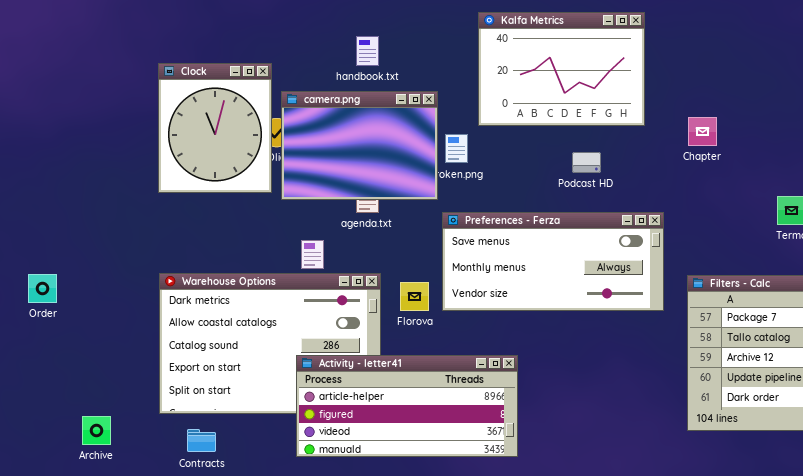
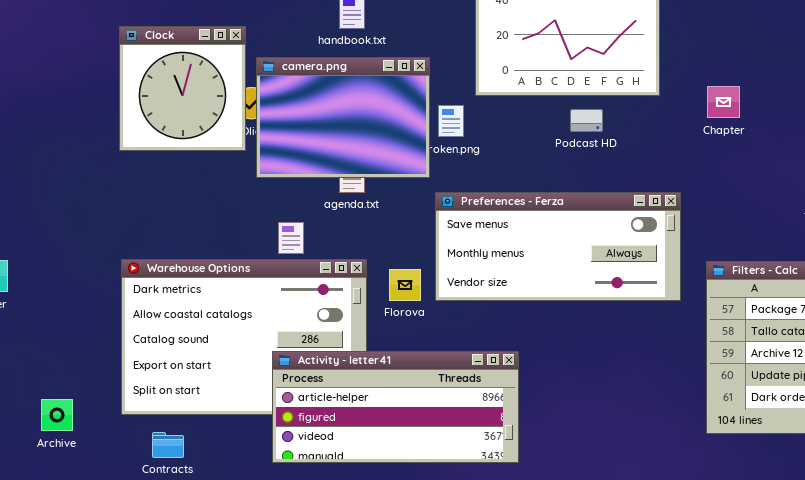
Clock: [158,63,272,193] -> [119,26,246,151], resized
Podcast HD: [572,152,601,173] -> [570,109,603,132], moved
Archive: [82,416,111,445] -> [41,399,73,431], moved

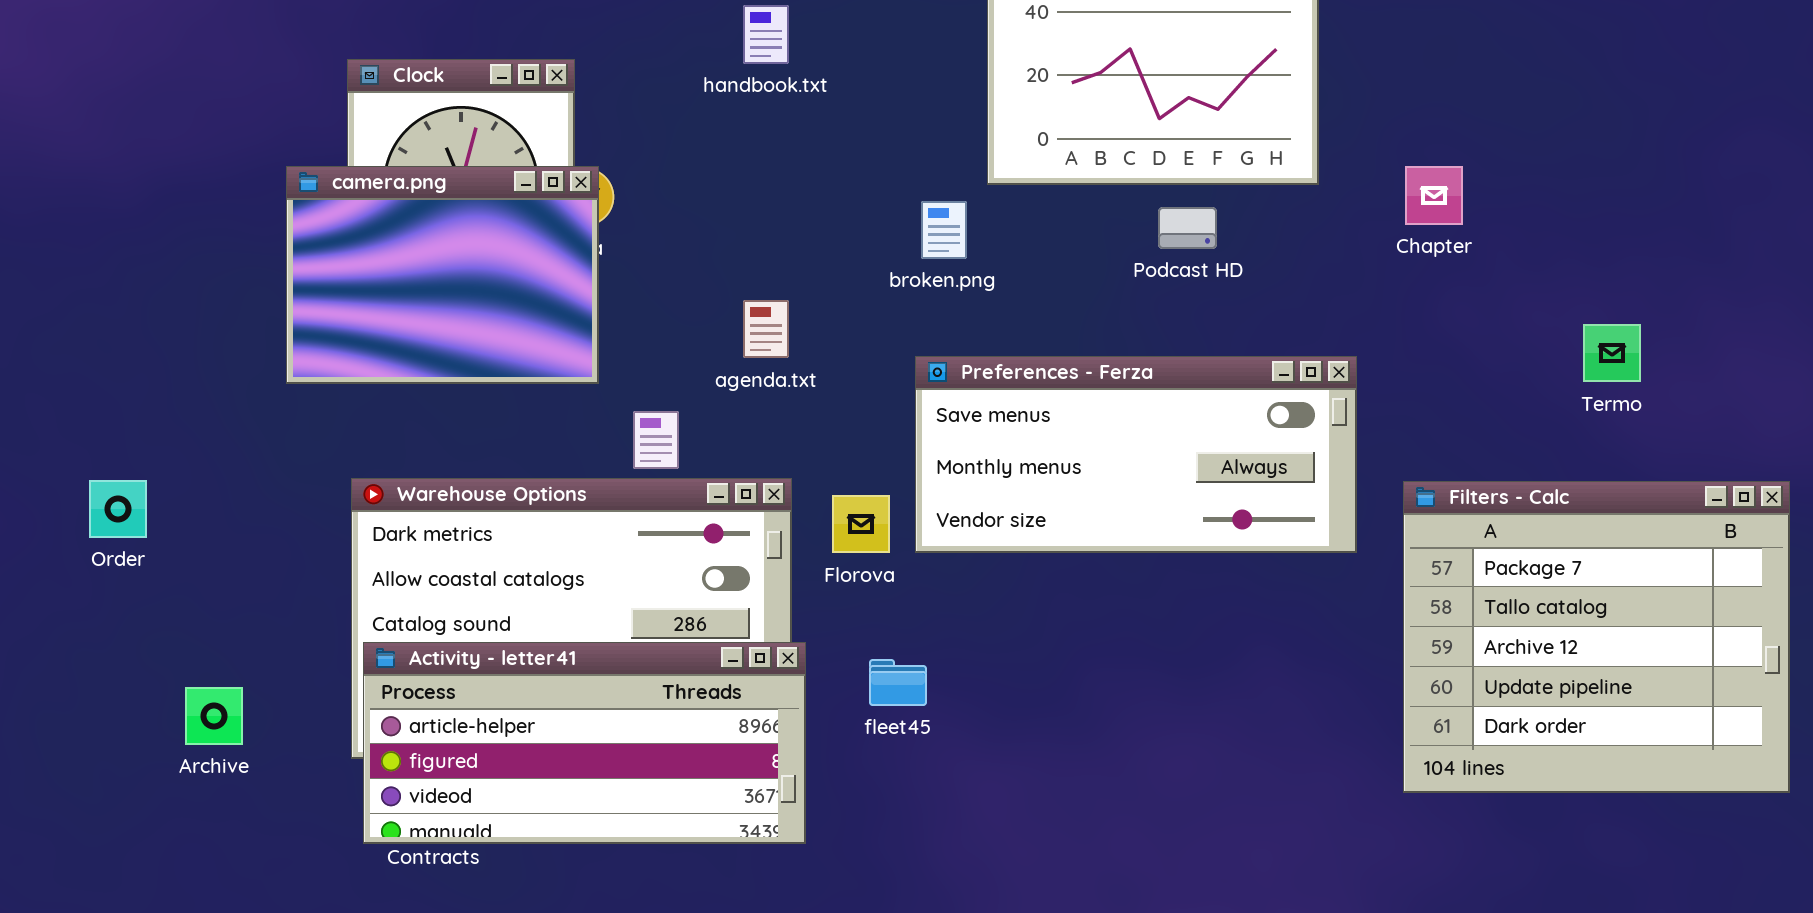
camera.png: [256,57,430,178] -> [286,166,599,384], moved
Activity - letter41: [272,351,519,463] -> [363,642,806,844], moved
Archive: [41,399,73,431] -> [185,687,243,745], moved

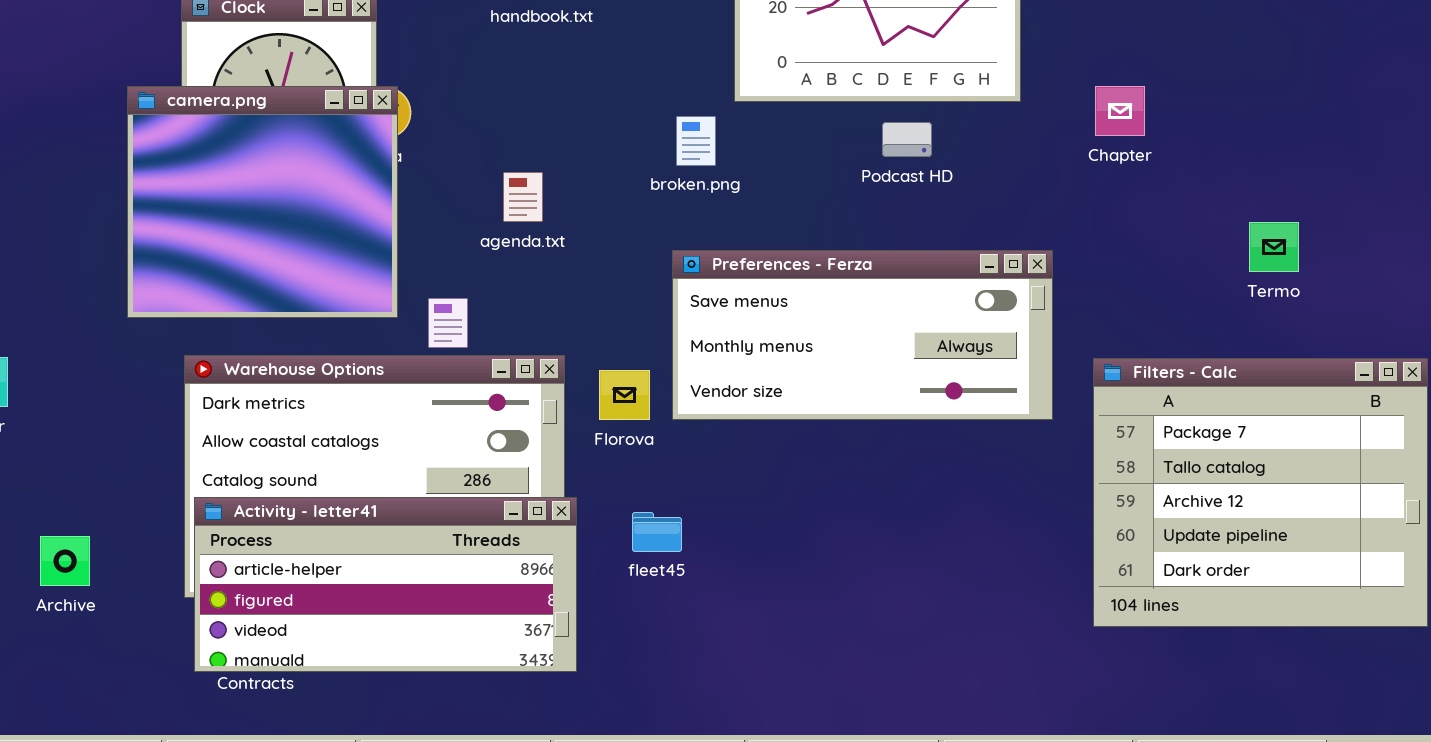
camera.png: [286,166,599,384] -> [127,86,398,318], resized
agenda.txt: [743,300,789,358] -> [503,172,543,222], moved

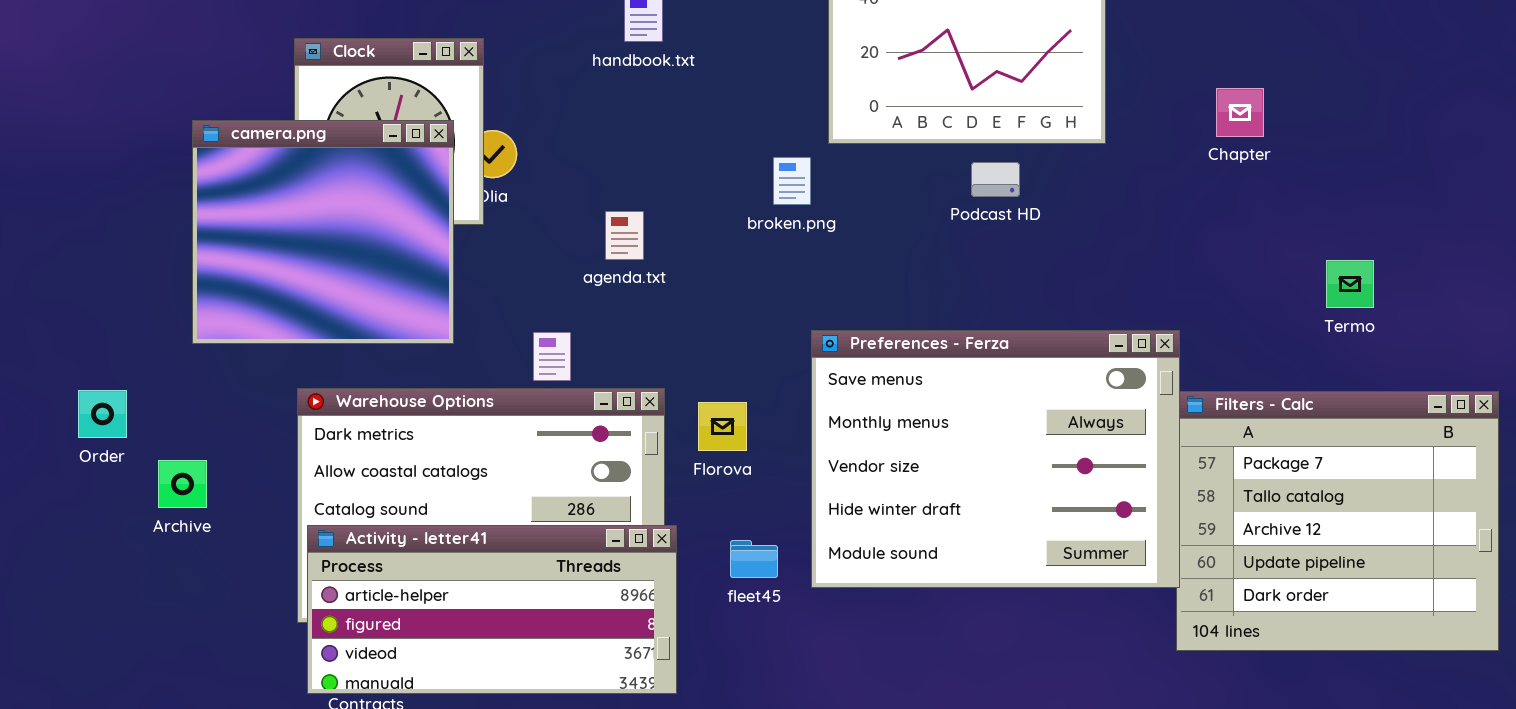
camera.png: [127,86,398,318] -> [192,120,454,344], moved
Chapter: [1095,86,1145,136] -> [1216,88,1264,137], moved
Preferences - Ferza: [672,250,1053,420] -> [811,330,1180,588], moved, resized
Archive: [40,536,90,586] -> [158,460,207,508], moved

